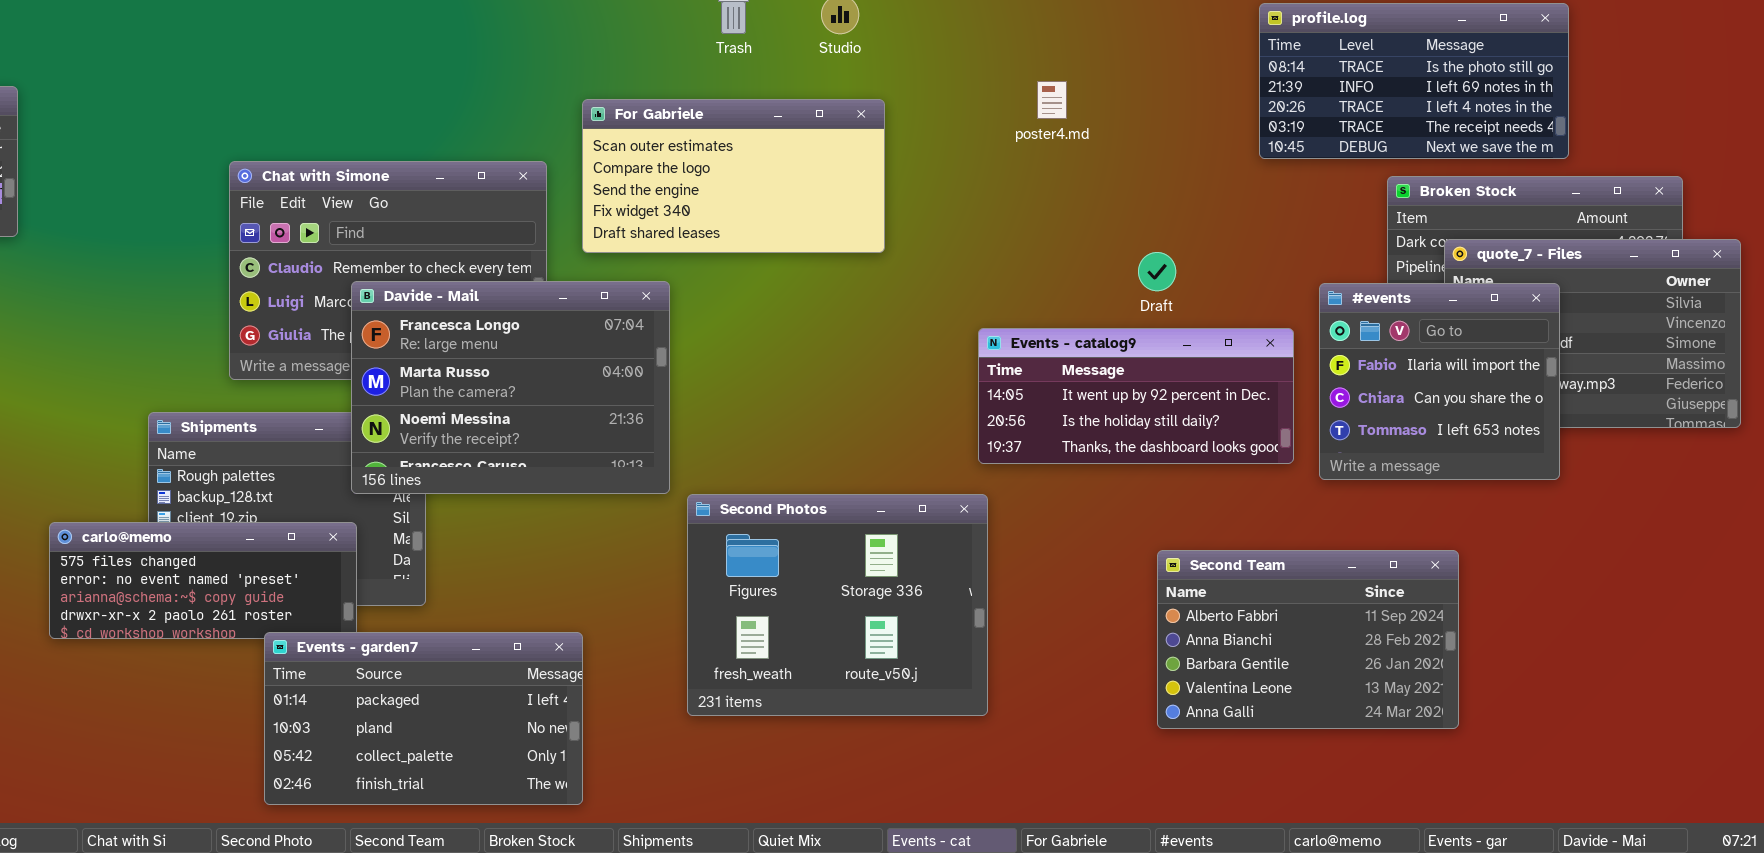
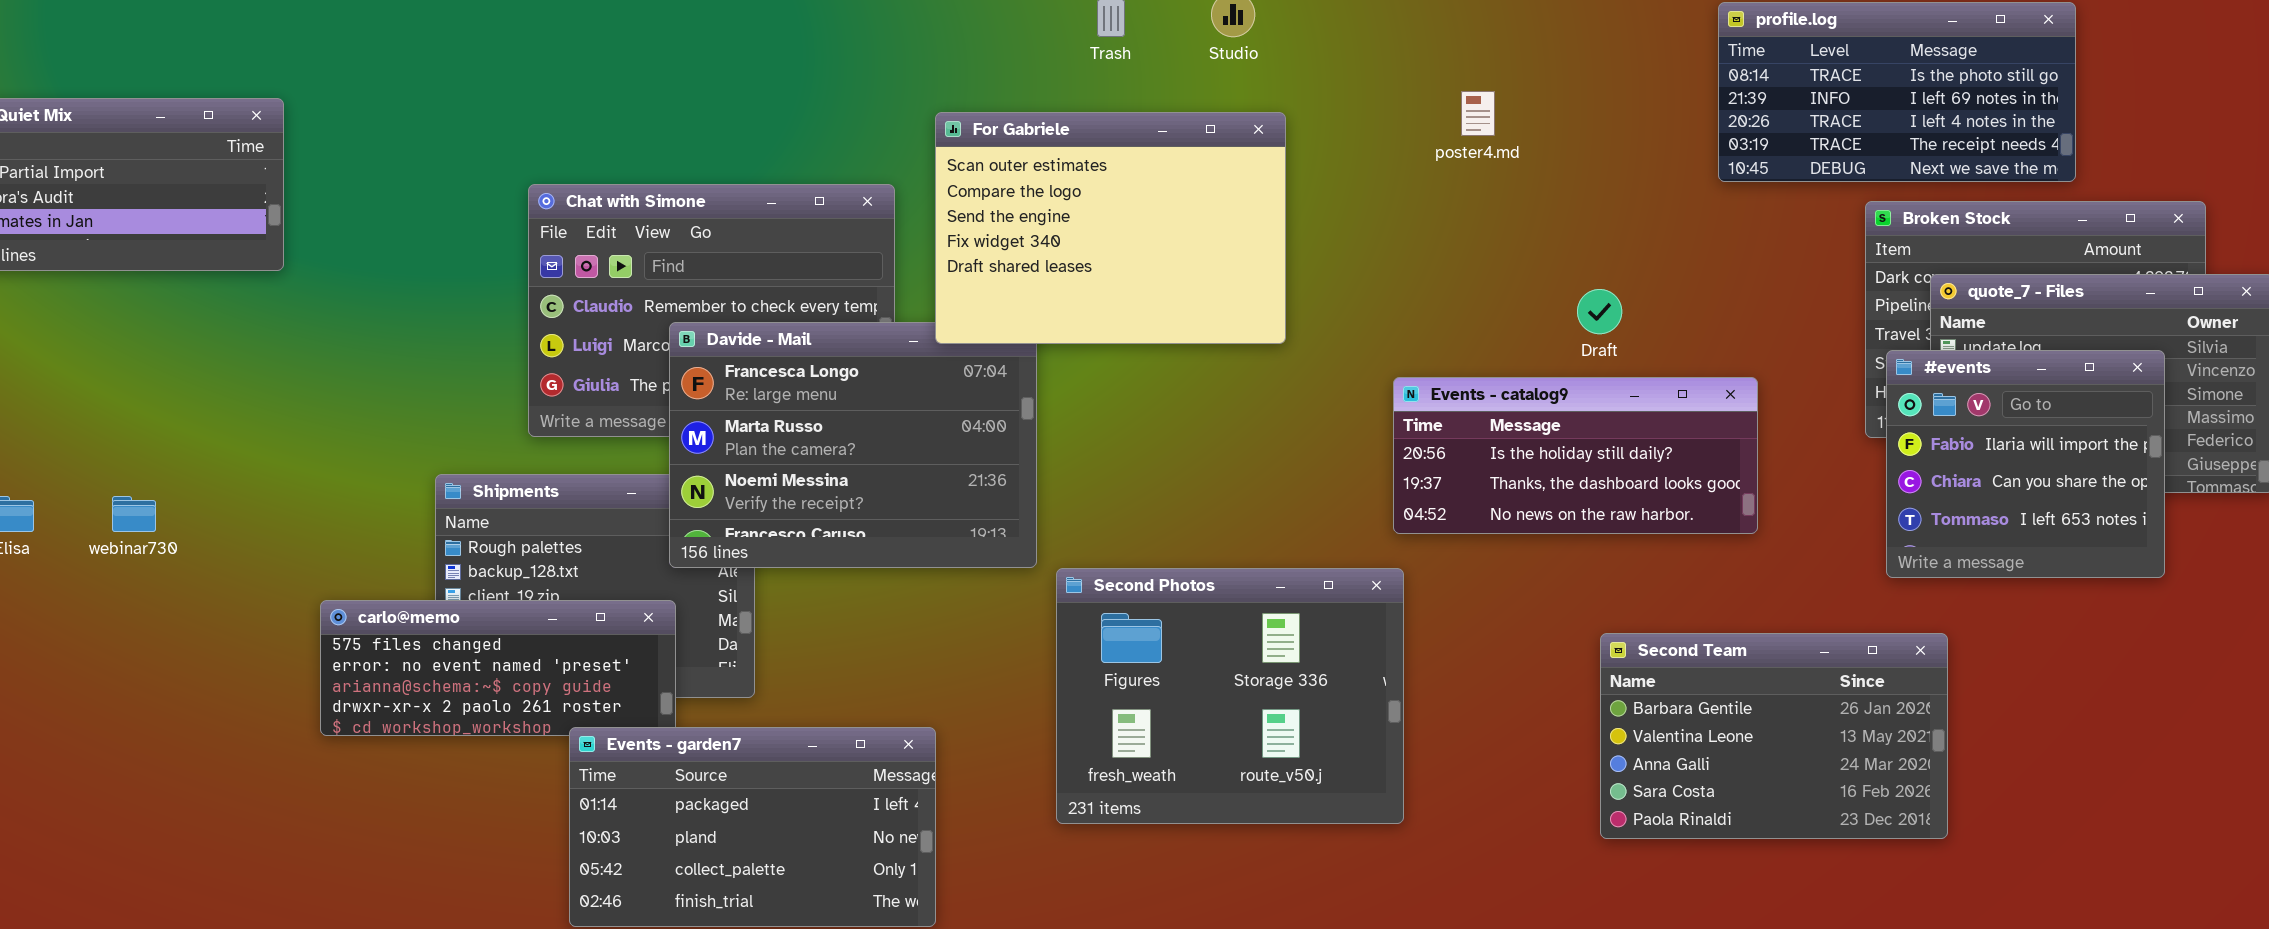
For Gabriele: [582,99,885,253] -> [935,112,1286,344], resized
#events: [1319,283,1560,480] -> [1886,350,2165,578], moved
Events - catalog9: [978,328,1294,464] -> [1393,377,1758,534], scrolled down 1 row
Second Team: [1157,550,1459,729] -> [1600,633,1948,839], scrolled down 2 rows

